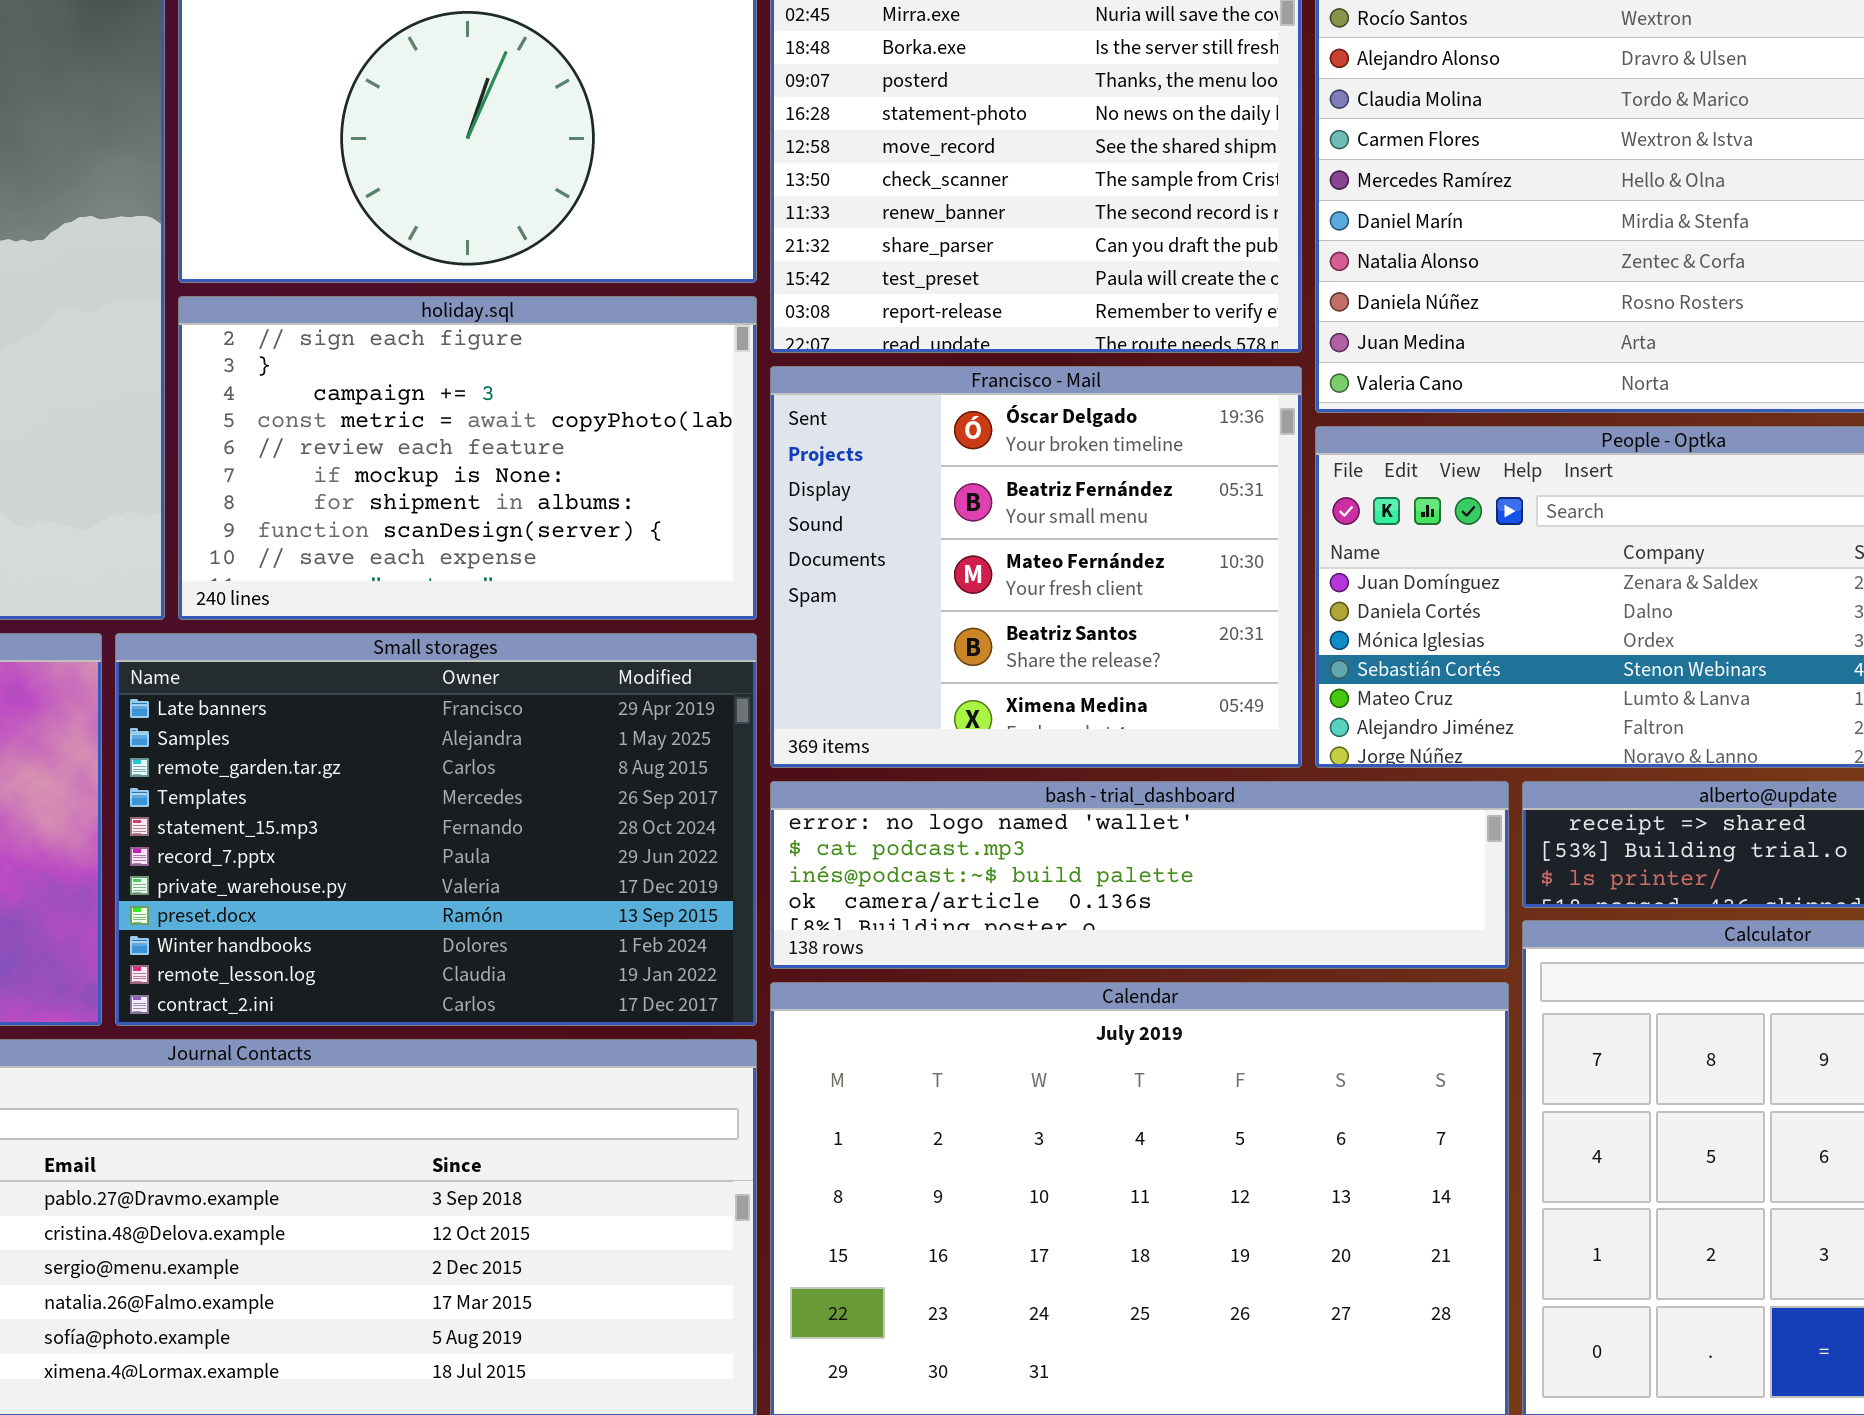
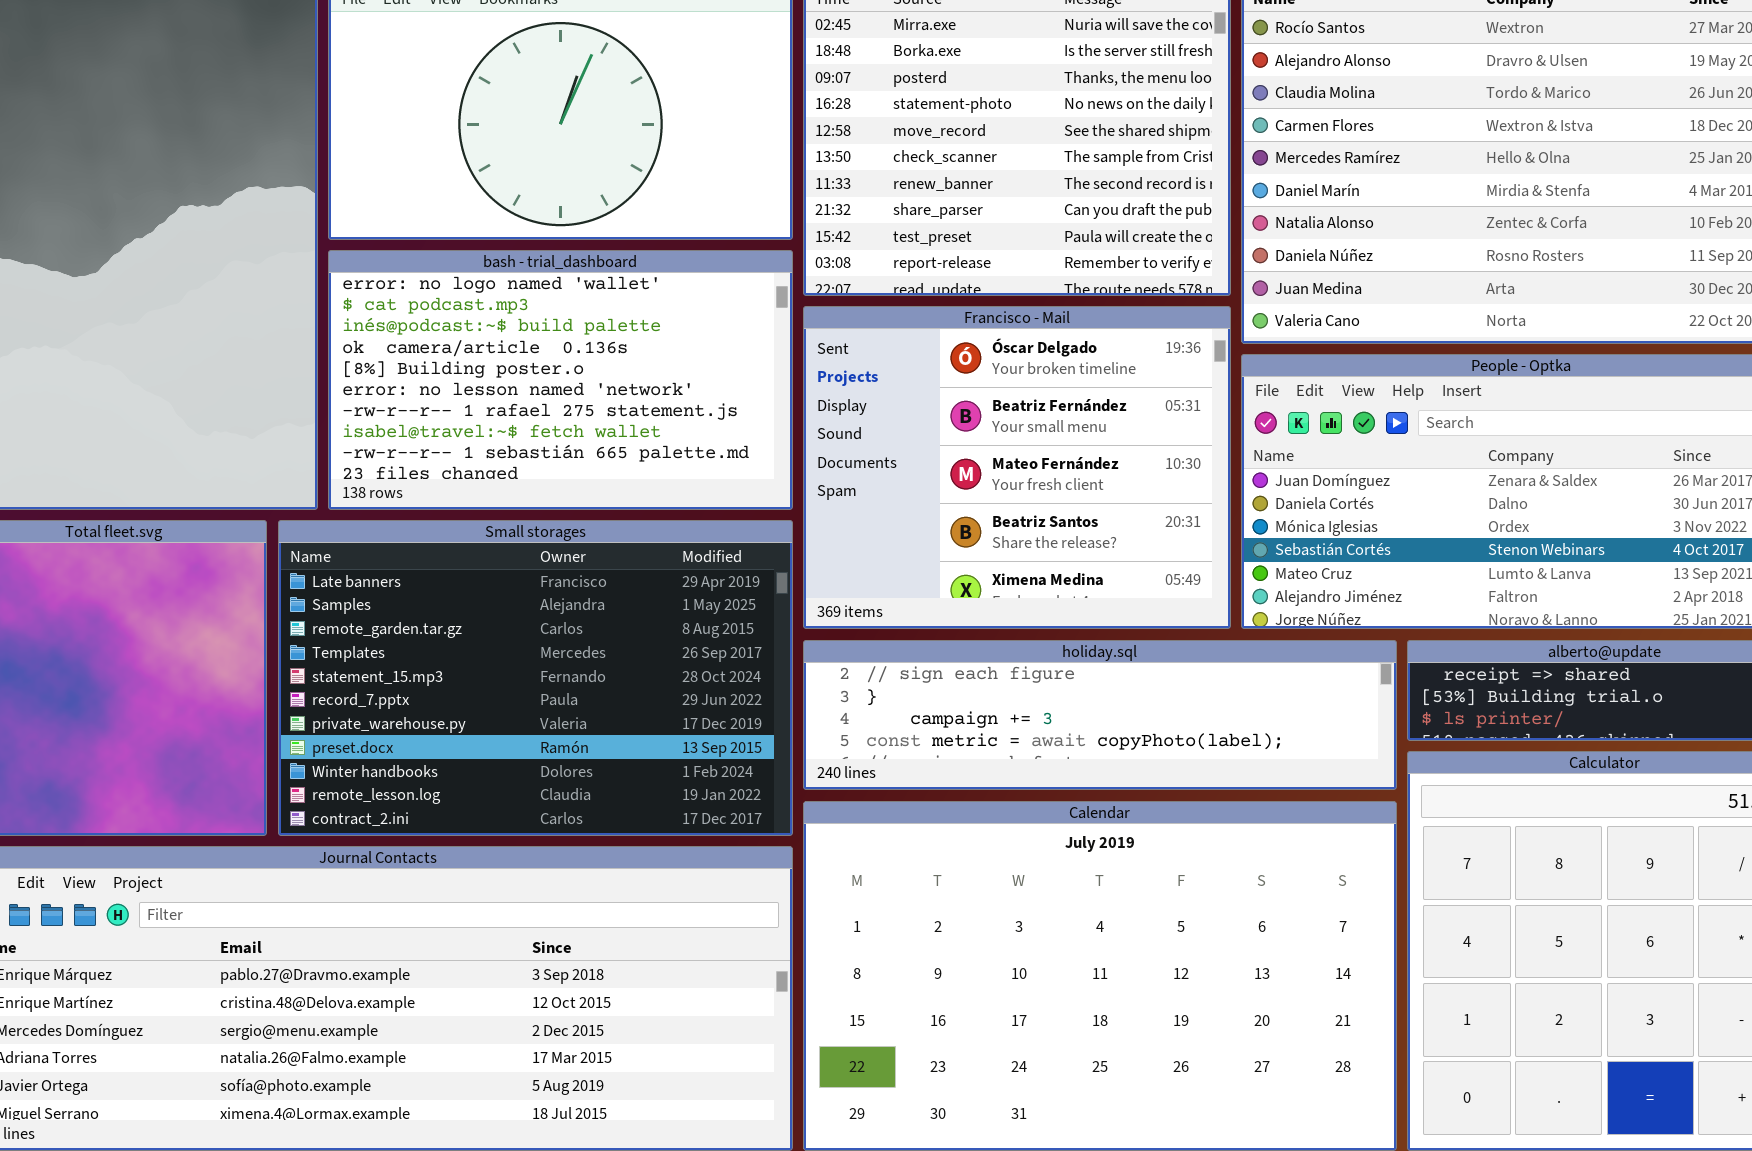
holiday.sql: [178,296,757,620] -> [803,640,1397,790], moved, resized
bash - trial_dashboard: [770,781,1509,969] -> [328,250,793,510], moved, resized

